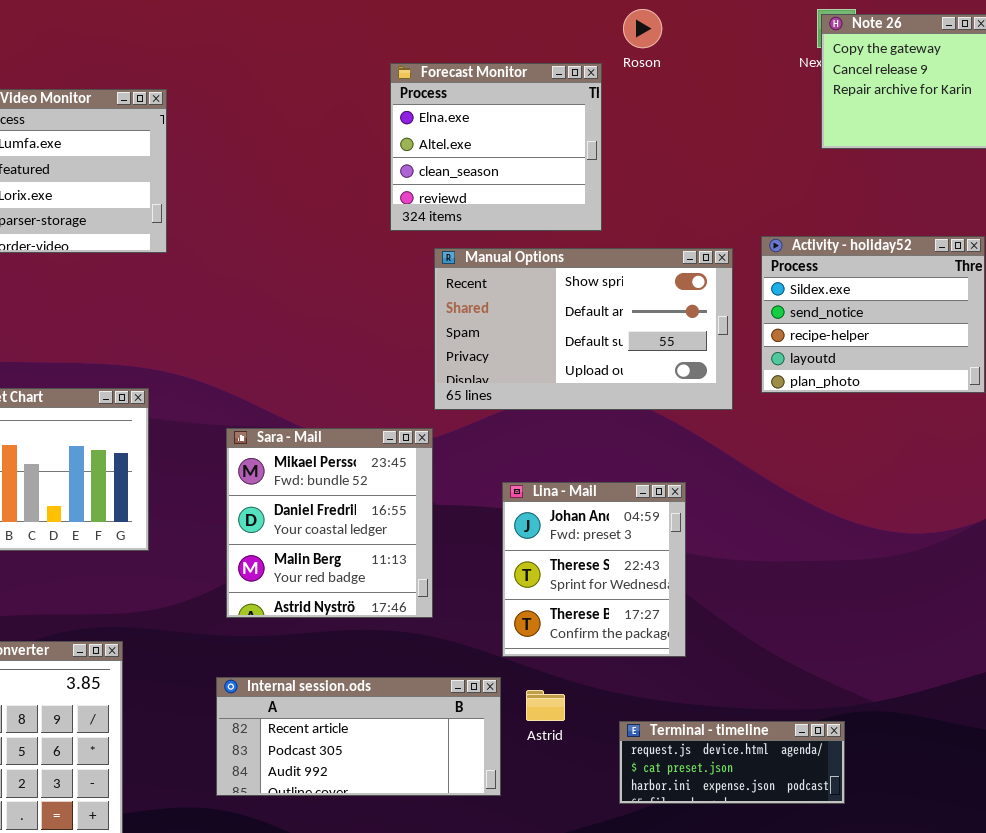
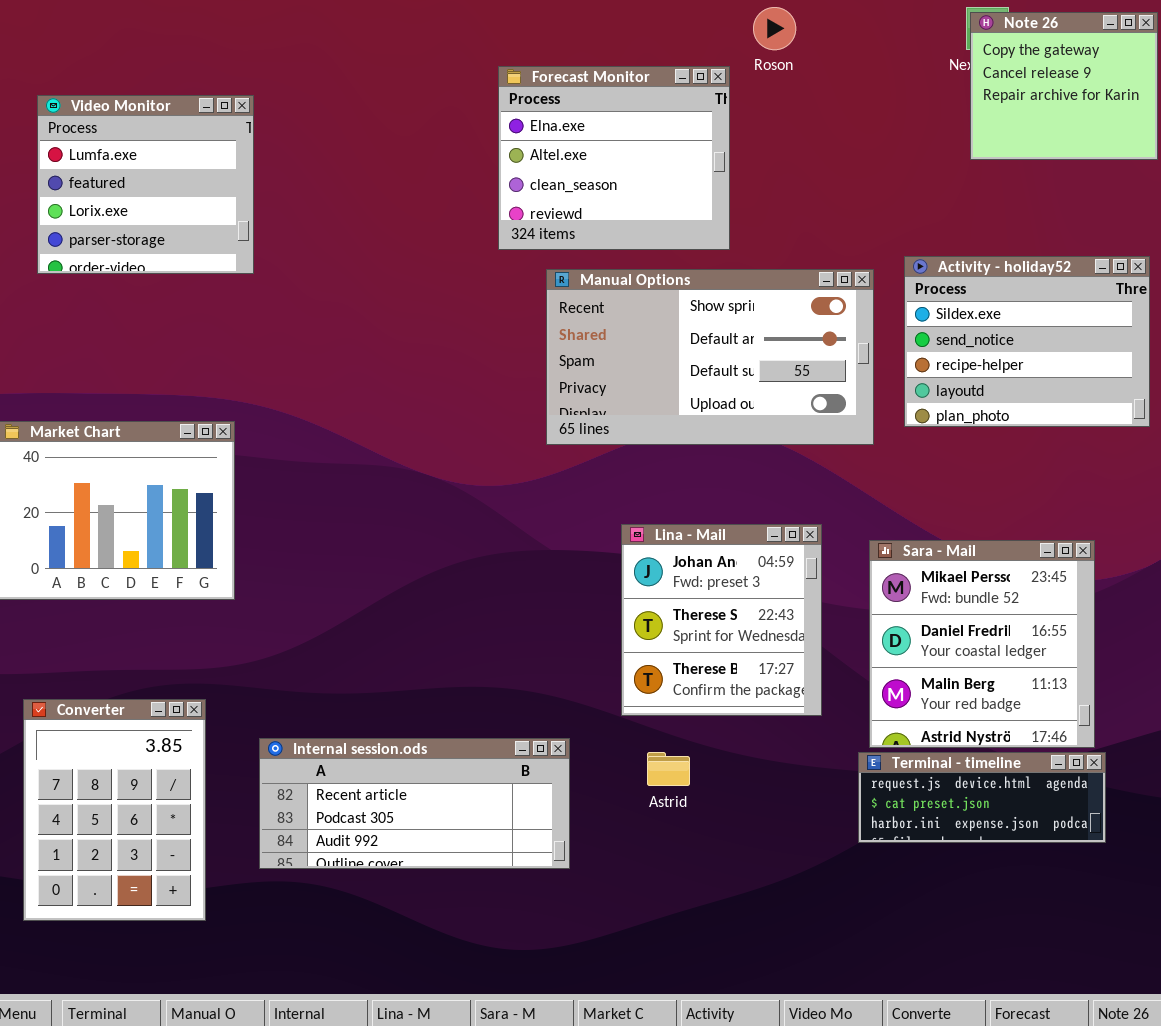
Sara - Mail: [226,428,433,618] -> [869,540,1095,748], moved
Internal session.ods: [216,677,501,796] -> [259,738,570,869], moved
Terminal - timeline: [619,721,845,804] -> [858,752,1106,843], moved

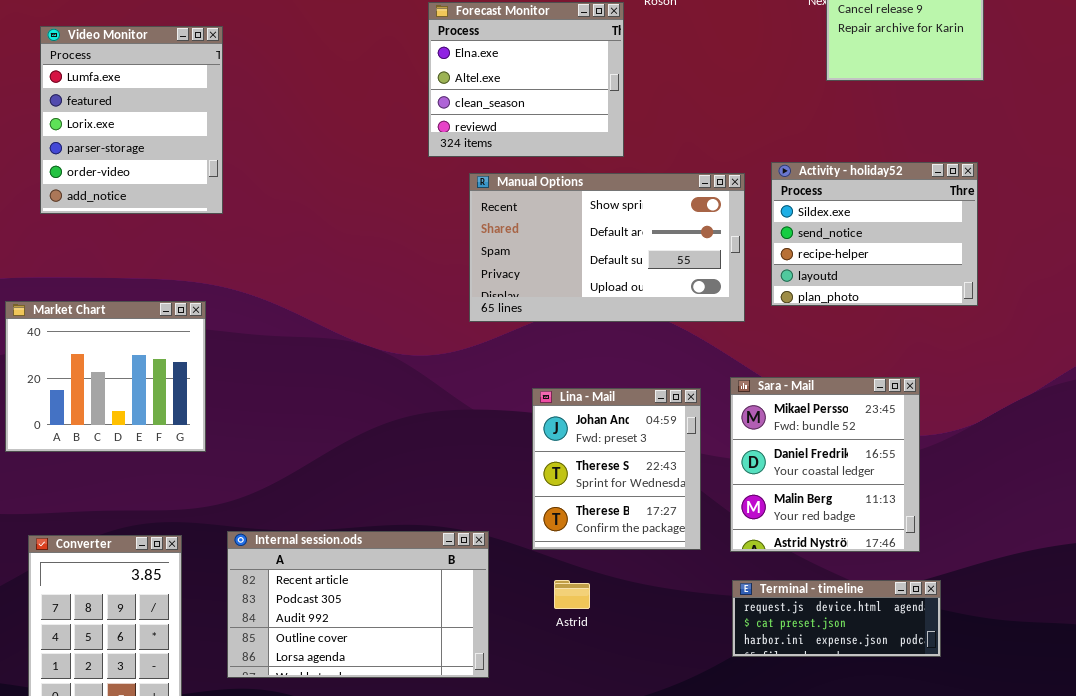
Video Monitor: [37,95,254,274] -> [40,26,223,214], resized
Sara - Mail: [869,540,1095,748] -> [730,377,920,552], moved
Internal session.ods: [259,738,570,869] -> [227,531,489,678], resized

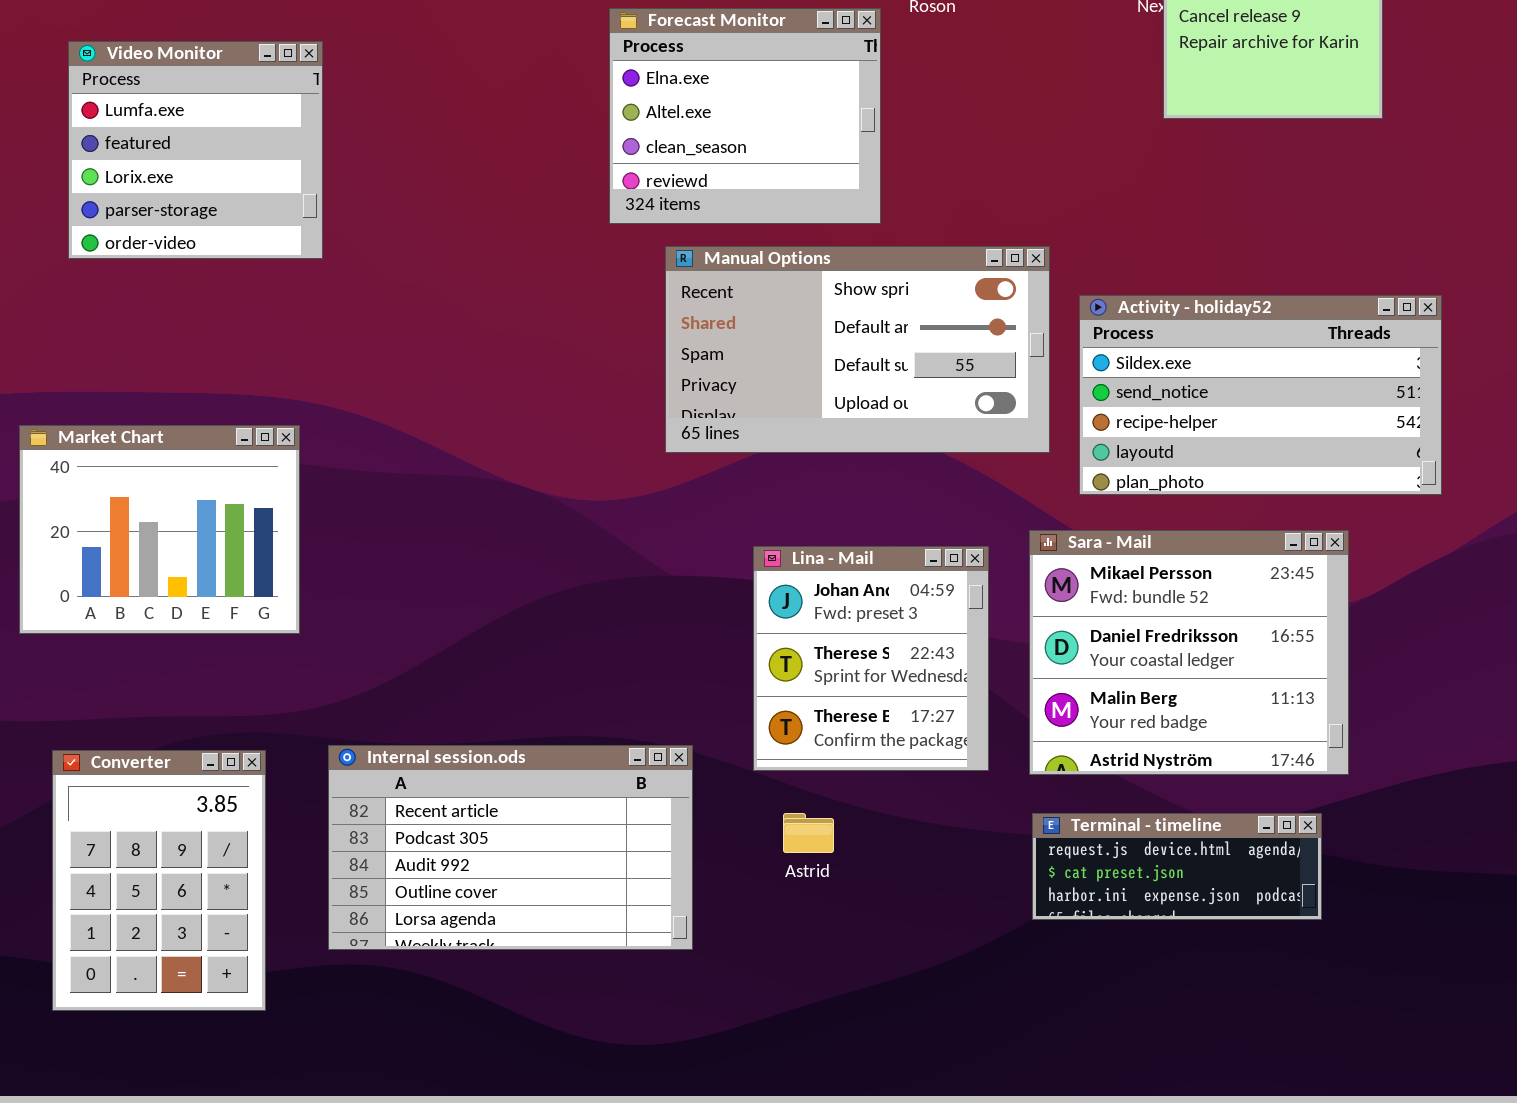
Video Monitor: [40,26,223,214] -> [68,41,323,259], resized
Activity - holiday52: [771,162,978,306] -> [1079,295,1442,495], moved, resized
Sara - Mail: [730,377,920,552] -> [1029,530,1349,775], resized

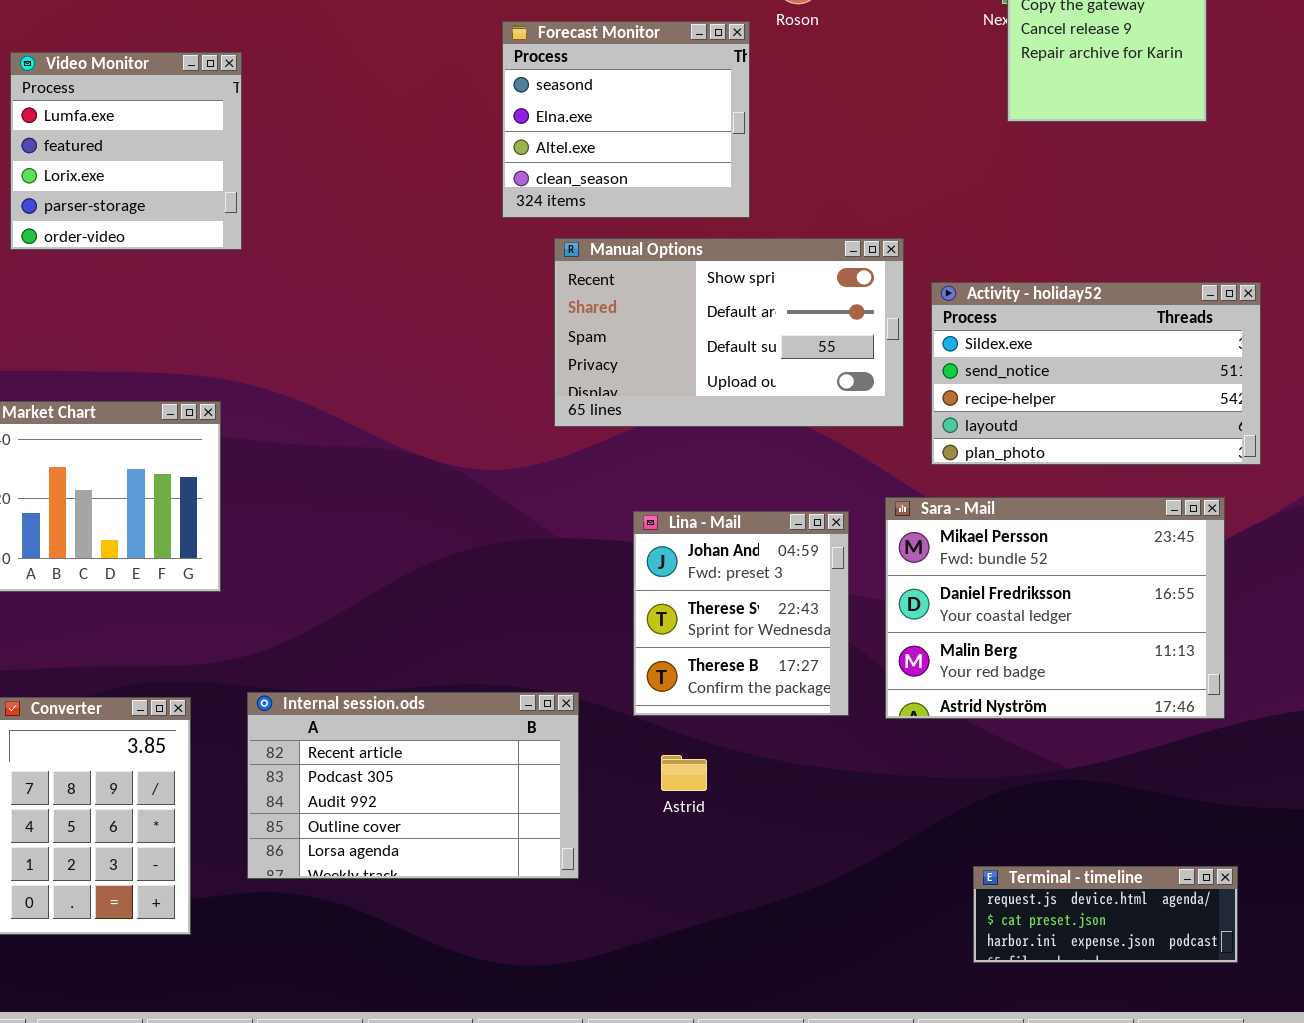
Forecast Monitor: [609,8,881,224] -> [502,21,750,218], scrolled up 1 row
Sara - Mail: [1029,530,1349,775] -> [885,497,1225,719], resized
Terminal - timeline: [1032,813,1322,920] -> [973,866,1238,963], moved

